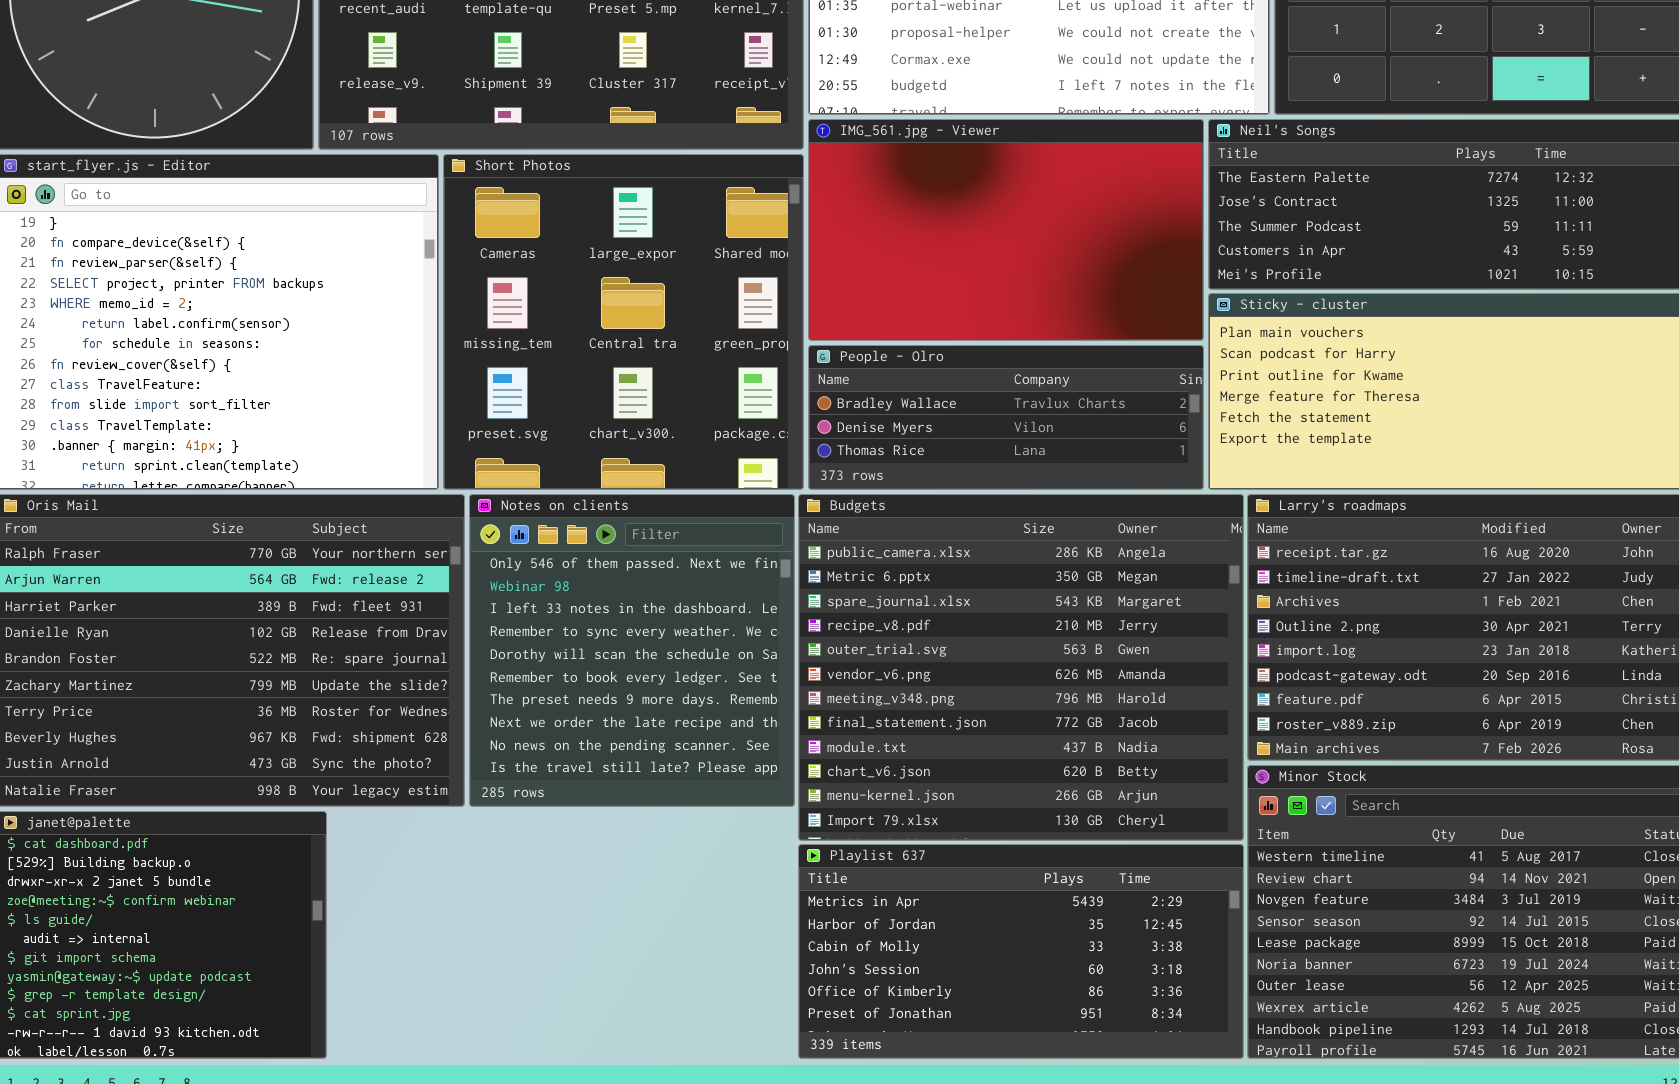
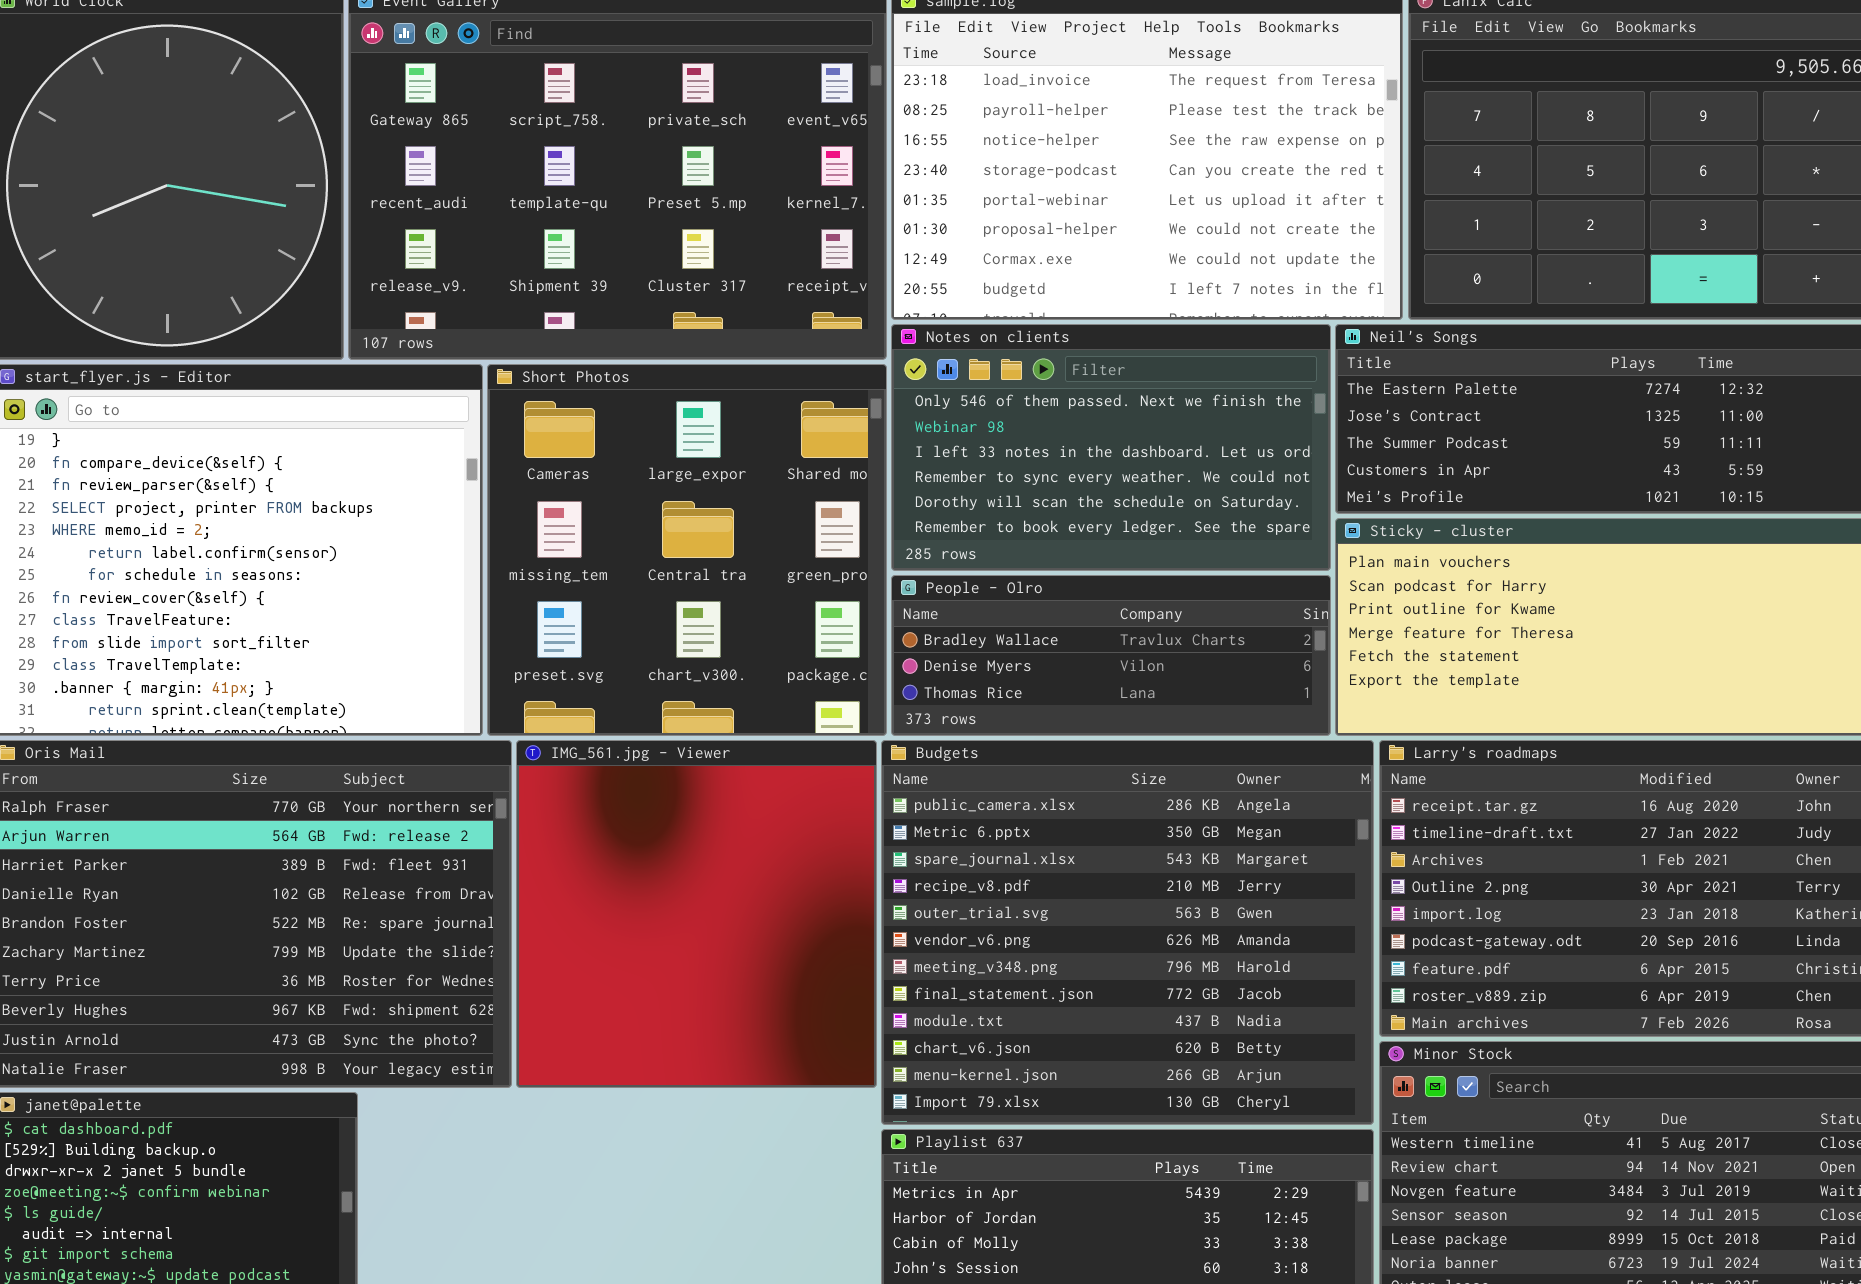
IMG_561.jpg - Viewer: [808,119,1204,341] -> [516,740,877,1088], moved, resized
Notes on clients: [469,494,795,807] -> [891,324,1331,571], moved, resized

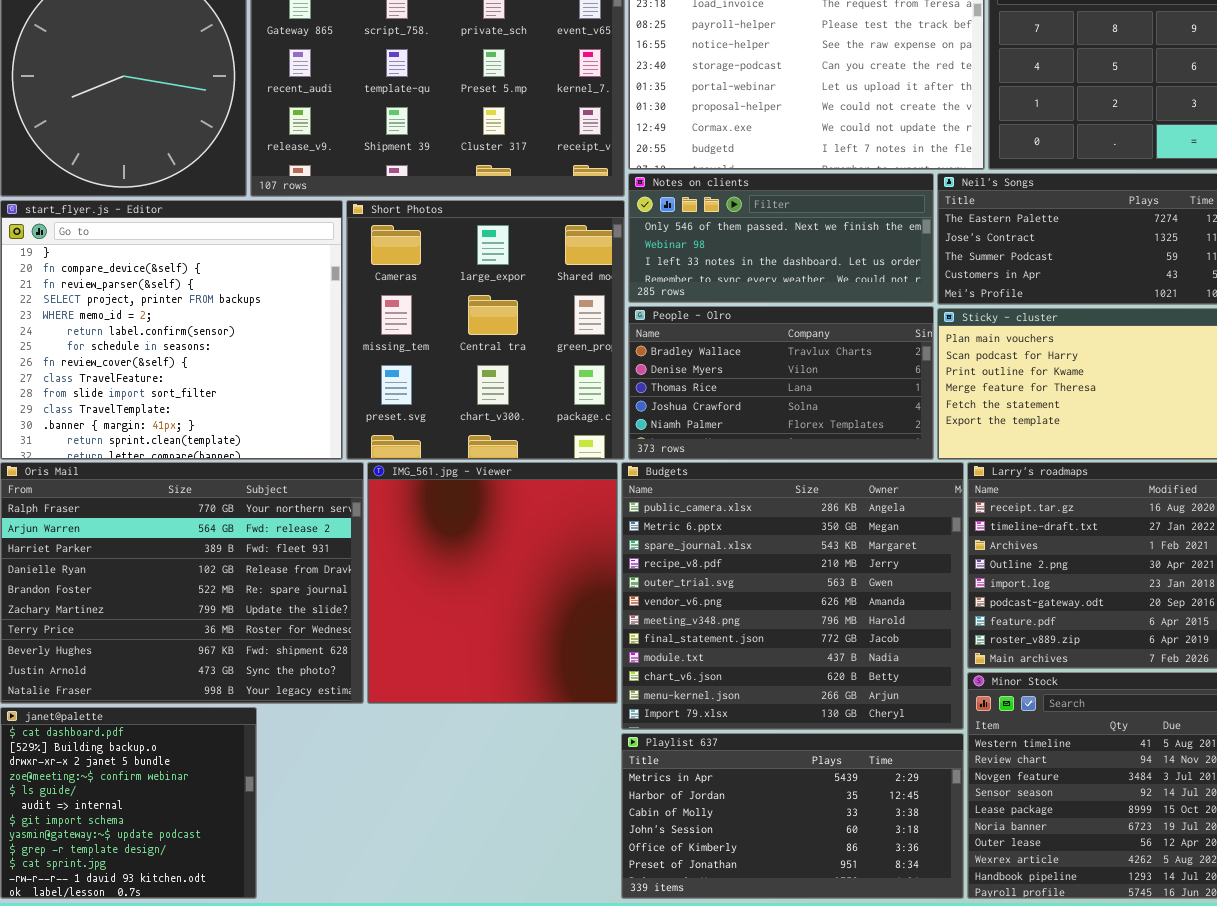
Notes on clients: [891,324,1331,571] -> [628,173,934,303], resized
People - Olro: [891,575,1331,736] -> [628,306,934,460], resized

